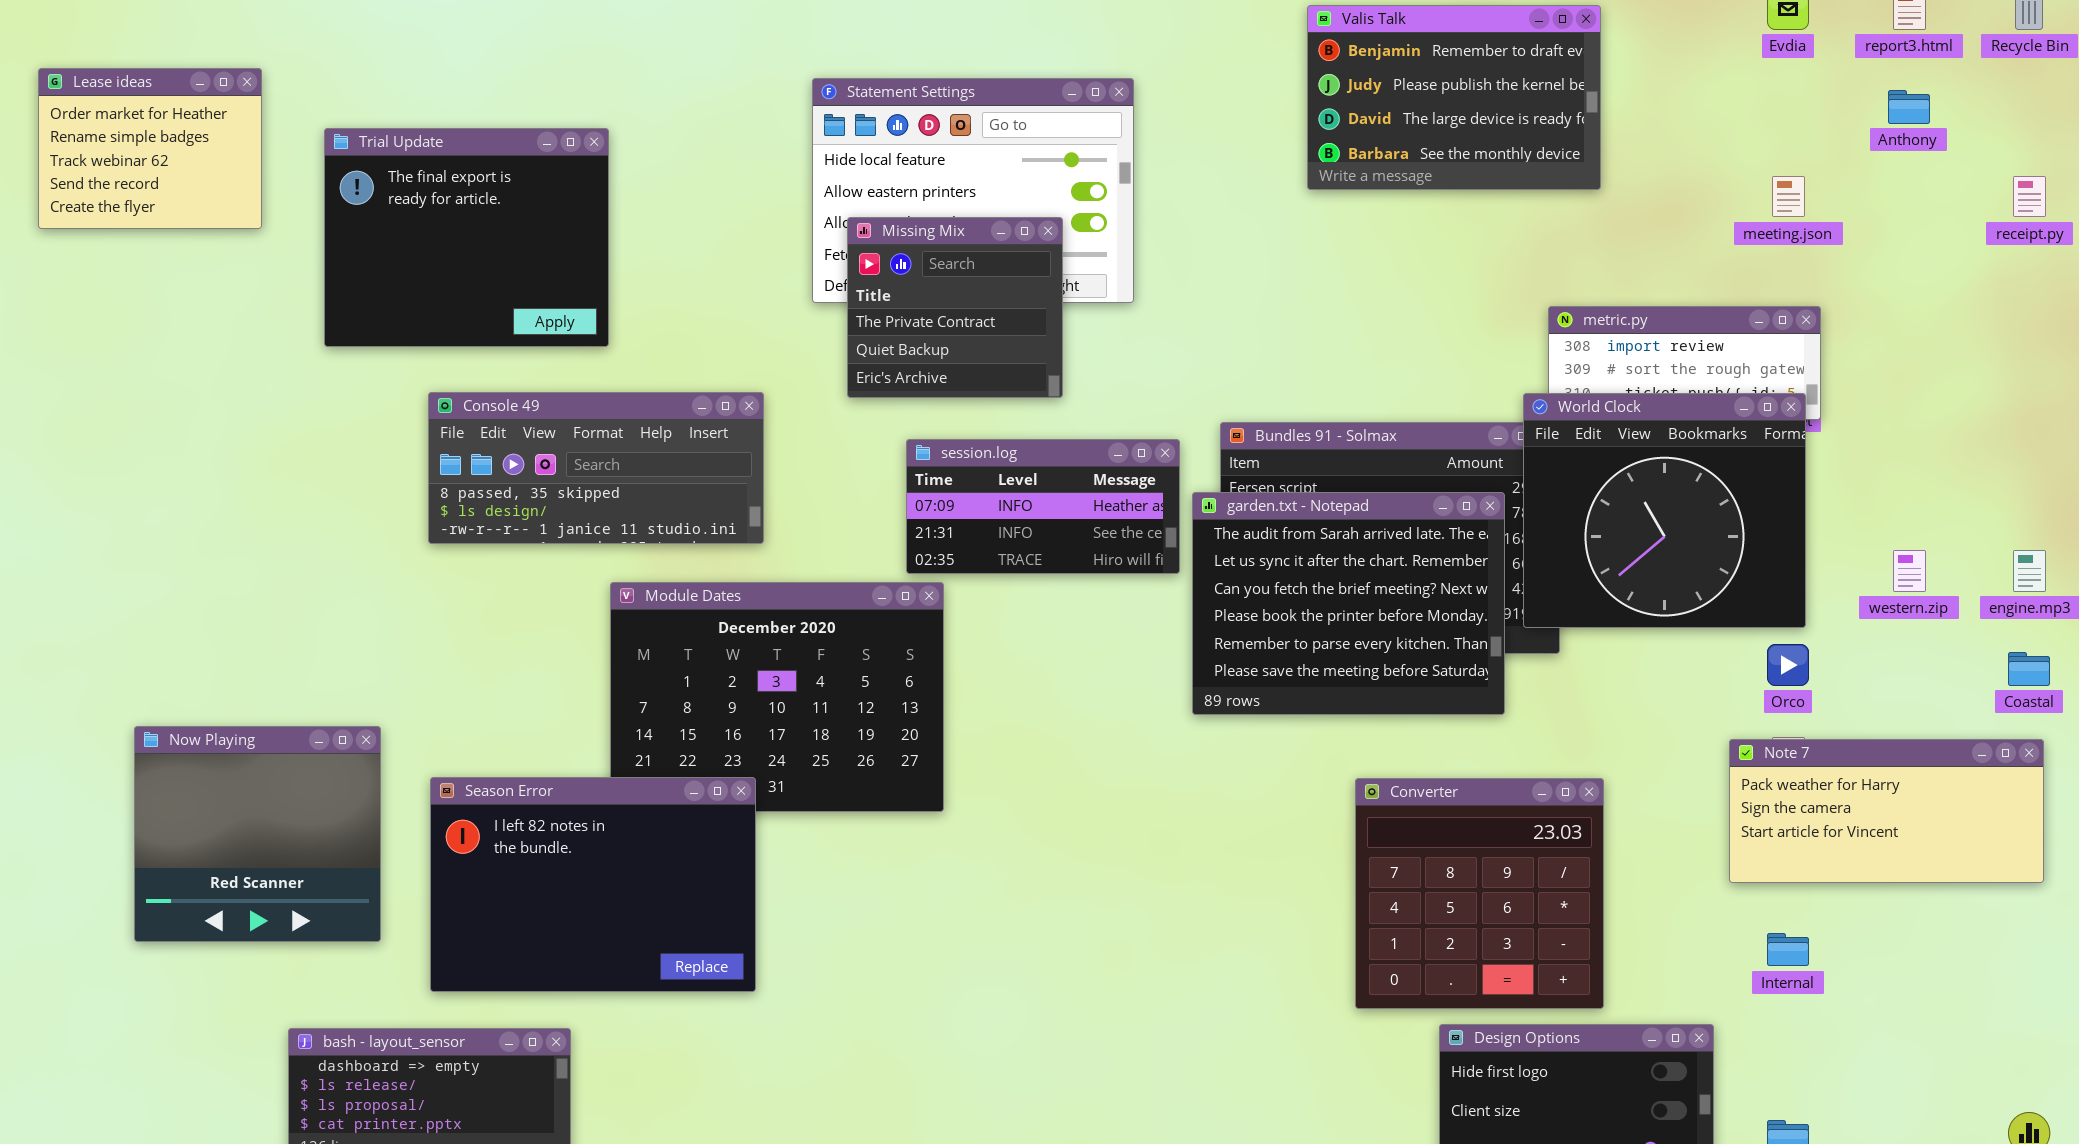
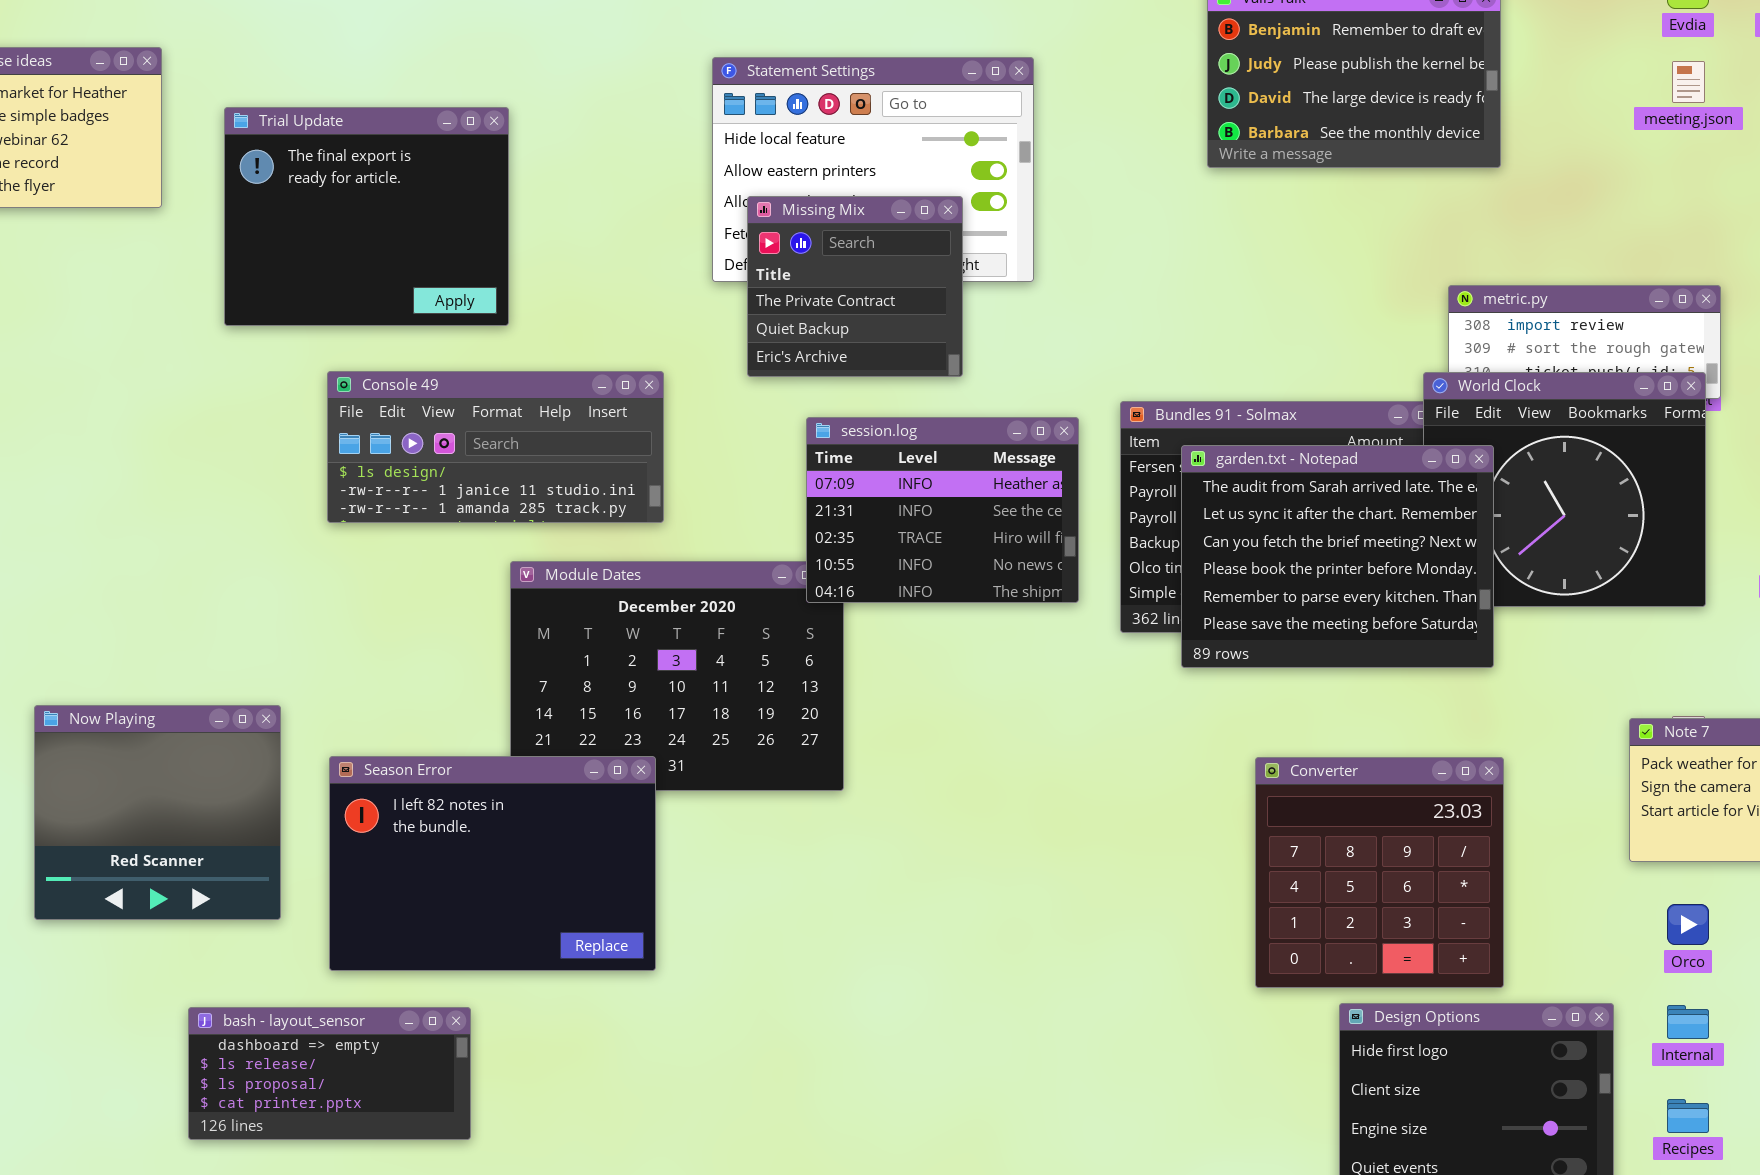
meeting.json: [1772,176,1805,217] -> [1672,61,1705,103], moved
Console 49: [428,392,764,544] -> [327,371,664,523], scrolled down 1 row
session.log: [906,439,1180,574] -> [806,417,1079,603], resized
garden.txt - Notepad: [1192,492,1505,715] -> [1181,445,1494,668], moved
Orco: [1767,644,1809,686] -> [1667,904,1709,945], moved
Internal: [1767,933,1809,966] -> [1667,1005,1709,1039], moved

